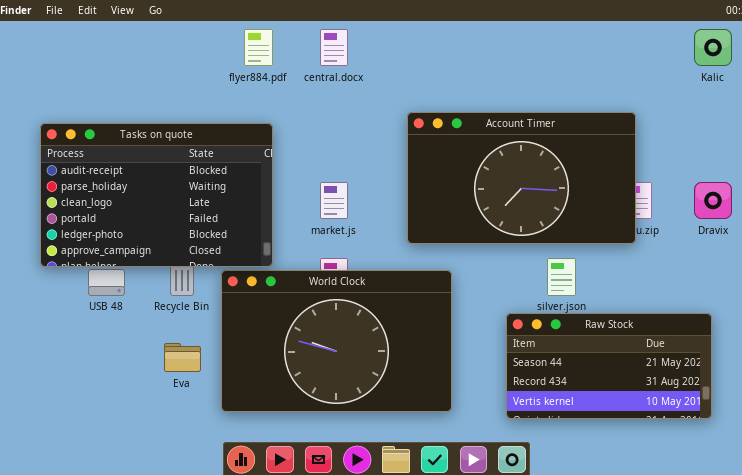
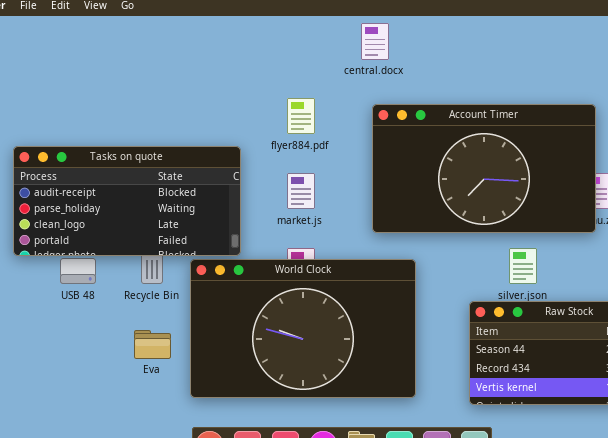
flyer884.pdf: [244,29,273,66] -> [287,98,315,134], moved
central.docx: [320,29,348,66] -> [361,23,389,60], moved
Tasks on quote: [40,123,273,267] -> [13,146,241,256], resized

